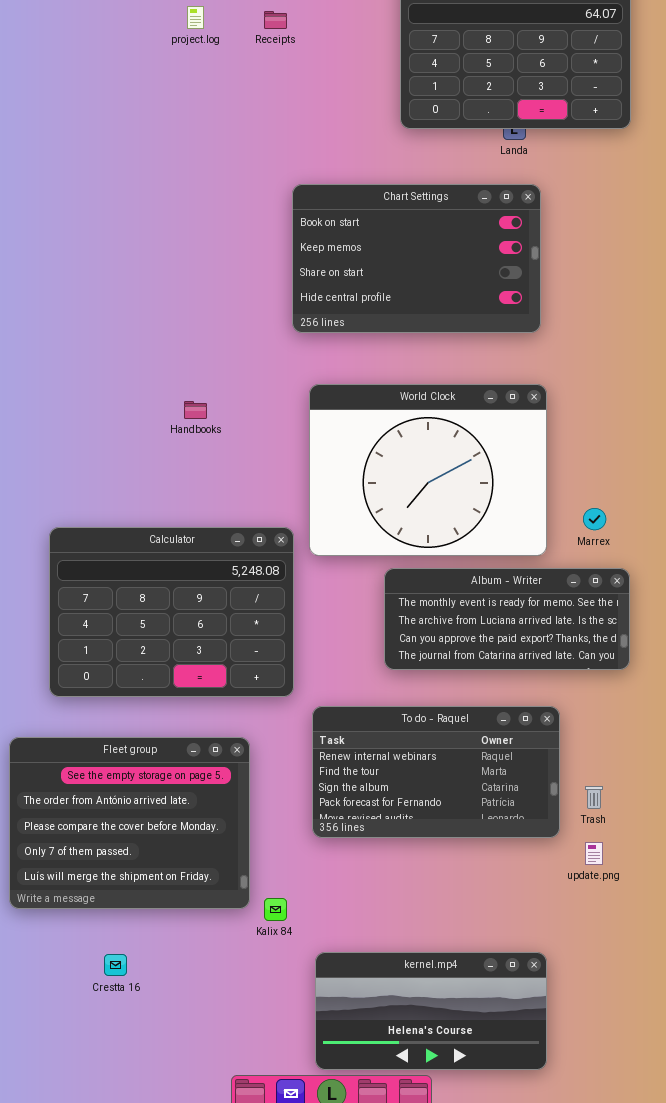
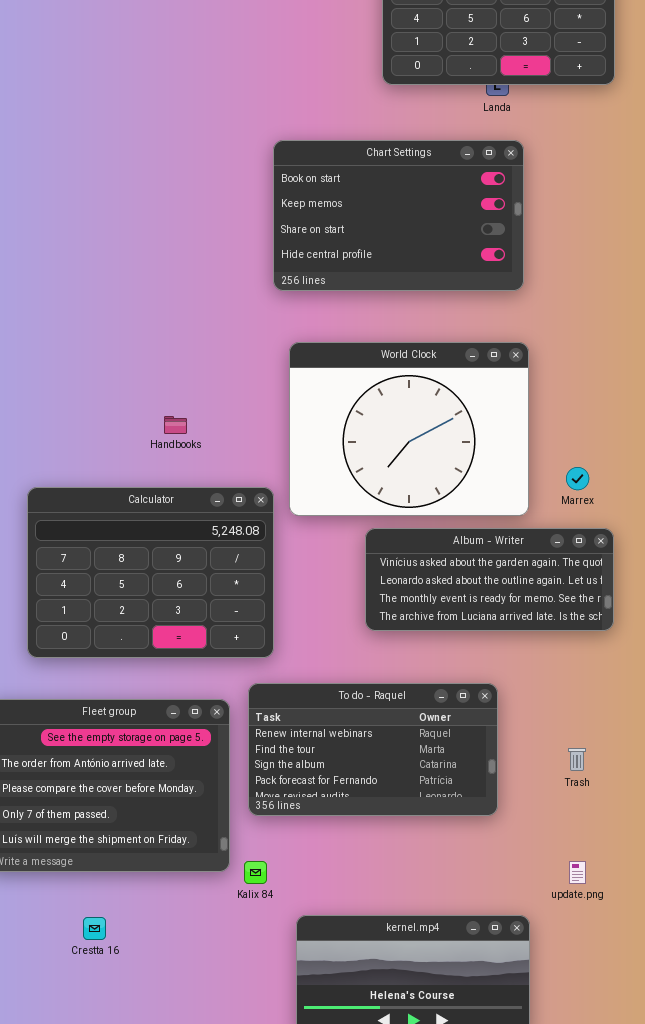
Handbooks: [184,401,207,419] -> [164,416,187,434], moved
Album - Writer: [384,568,630,670] -> [365,528,614,631], scrolled up 2 rows
To do - Raquel: [312,706,560,838] -> [248,683,498,816], moved
update.png: [585,842,603,865] -> [569,861,586,884], moved

